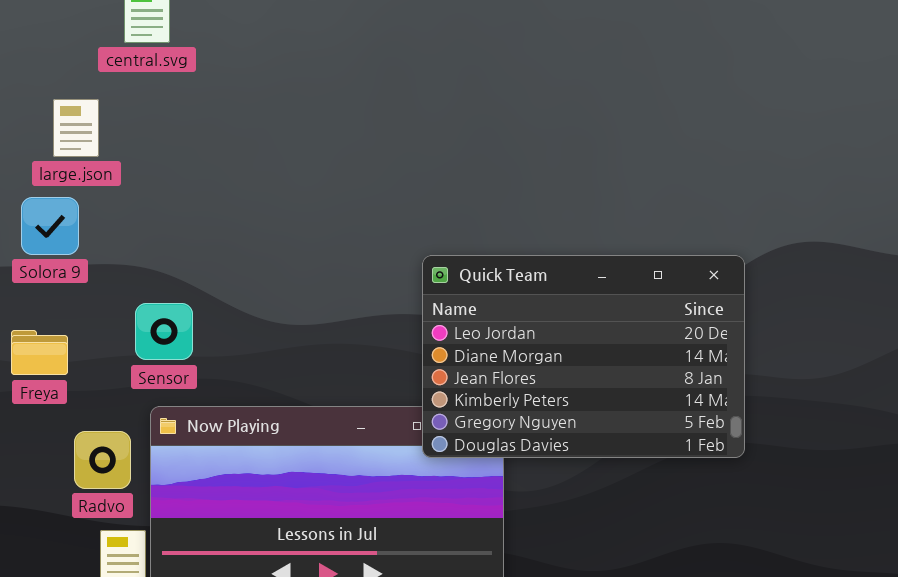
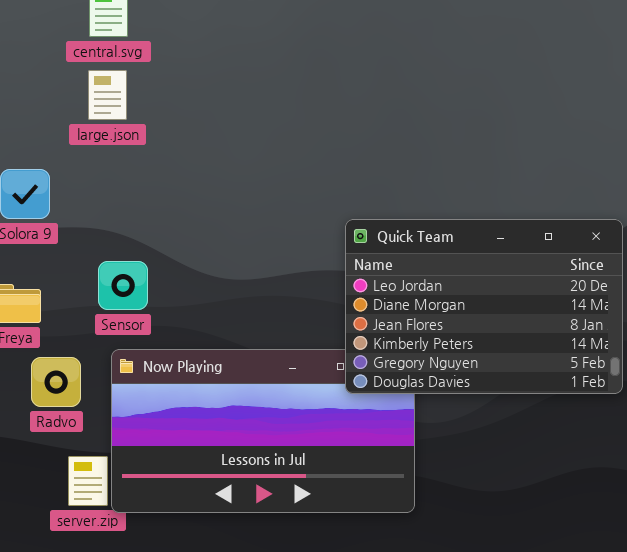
large.json: [53,99,99,157] -> [88,70,127,120], moved
Radvo: [74,431,131,489] -> [31,357,81,407], moved

